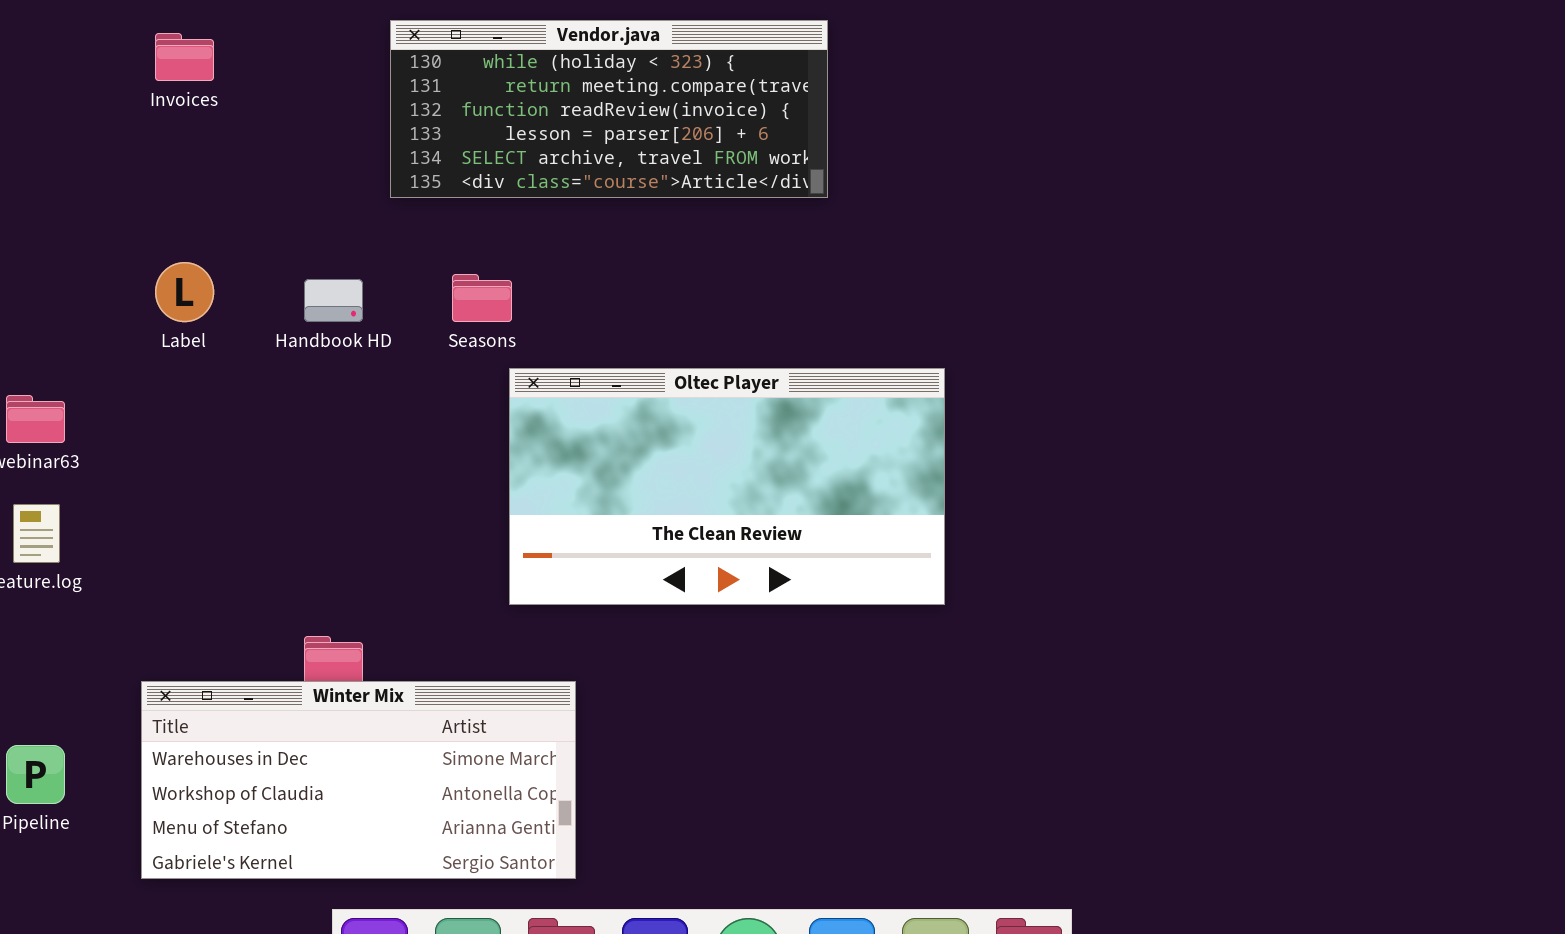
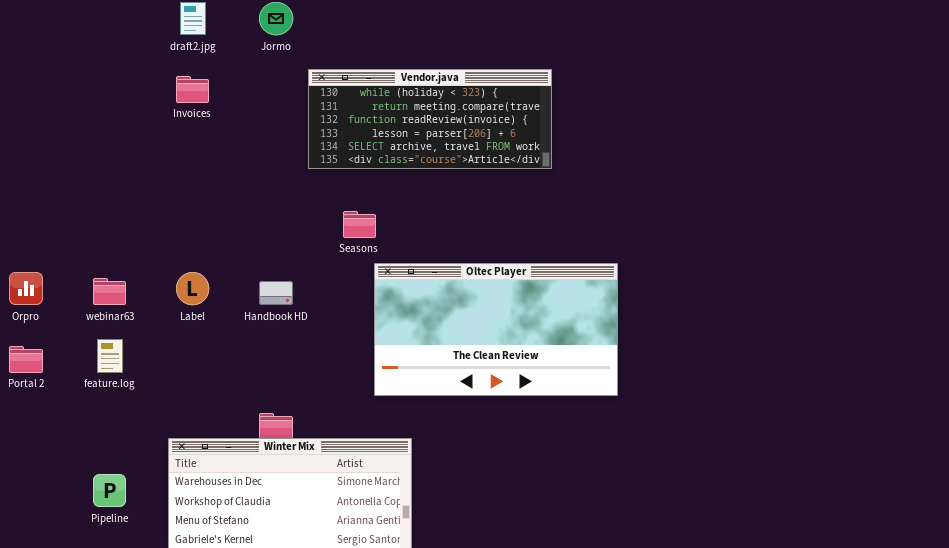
Label: [155,262,214,322] -> [176,272,209,305], moved
Handbook HD: [304,279,363,322] -> [259,281,293,305], moved

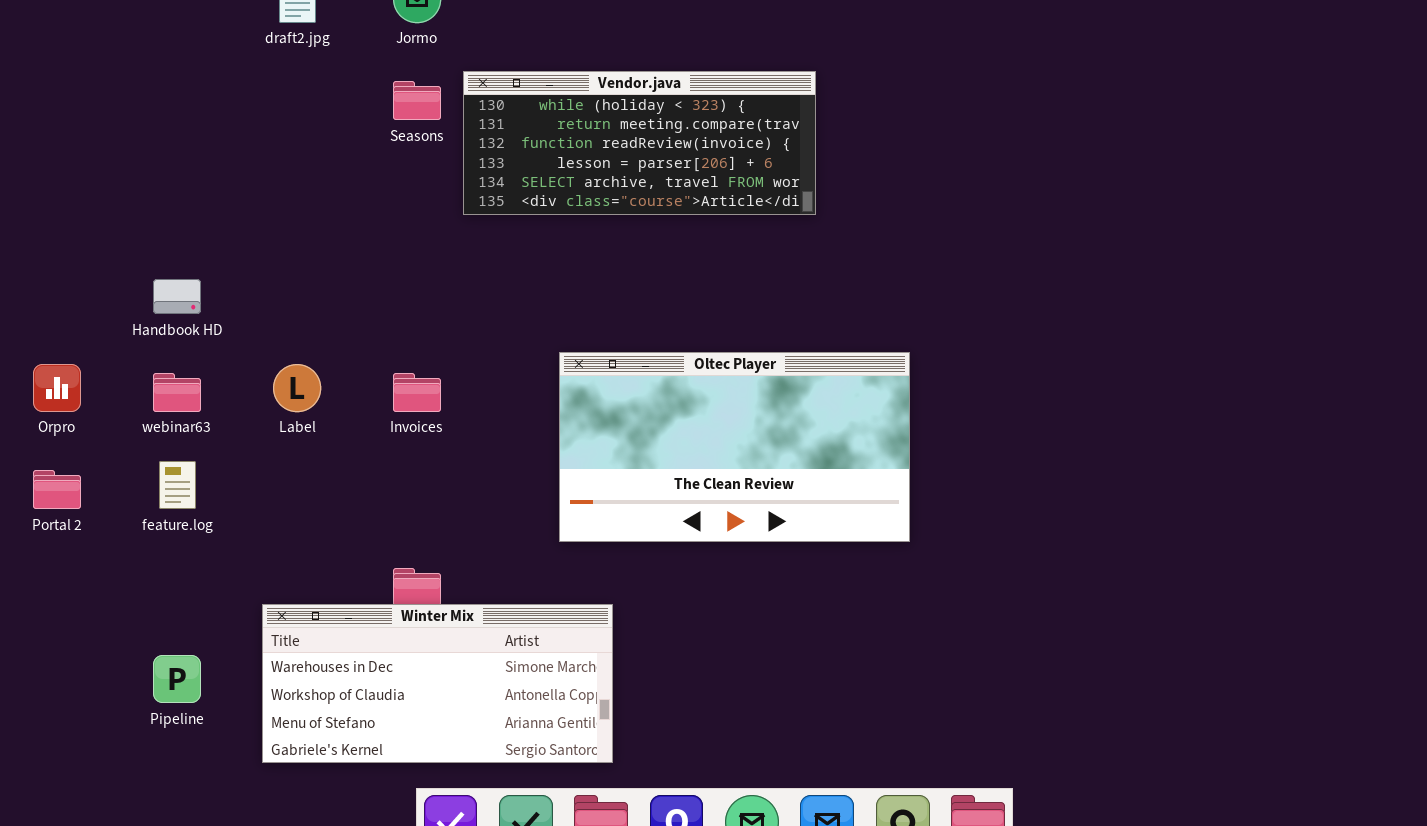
Invoices: [176,76,209,103] -> [393,373,441,412], moved
Seasons: [343,211,376,238] -> [393,81,441,120], moved
Handbook HD: [259,281,293,305] -> [153,279,201,314], moved

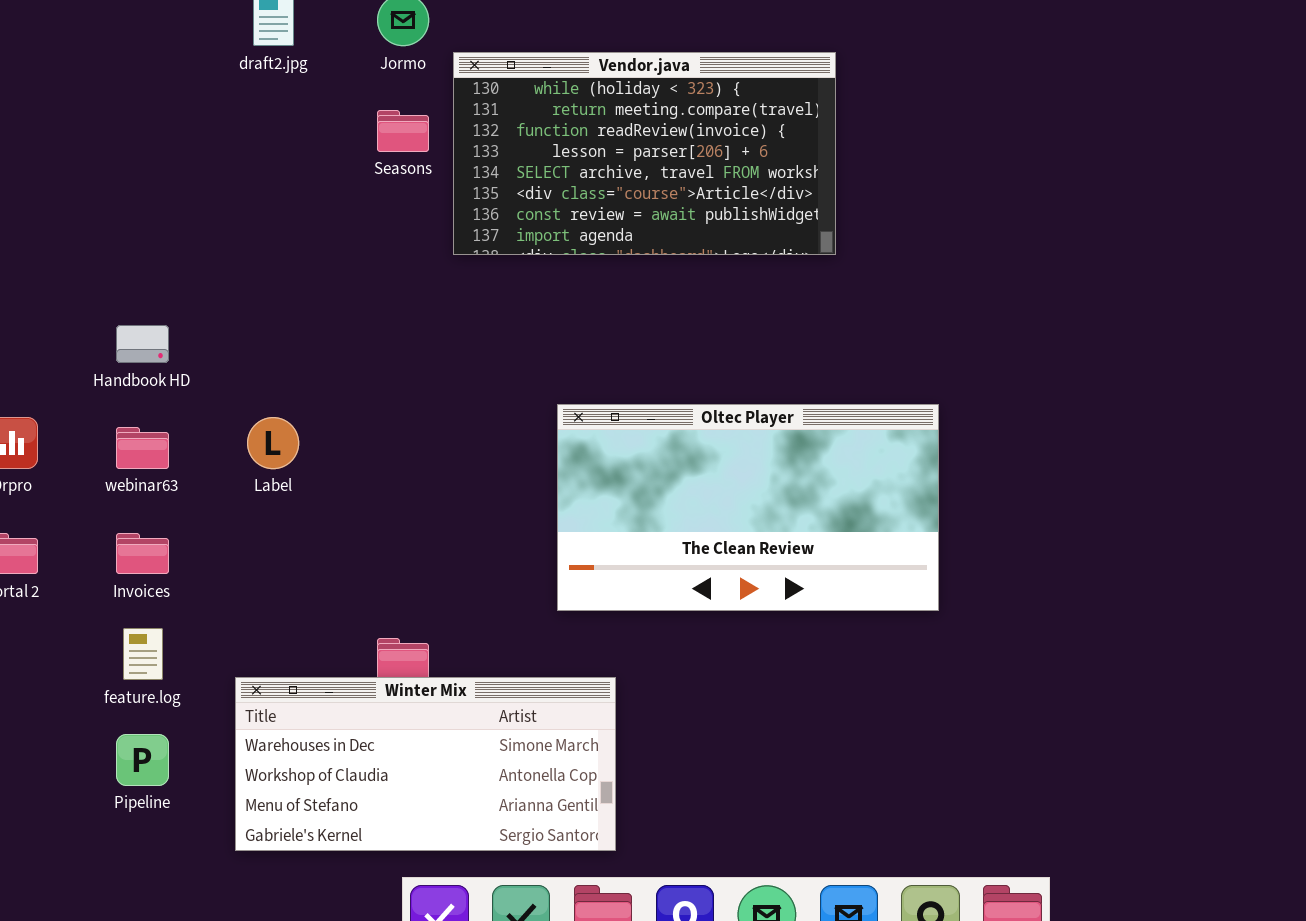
Vendor.java: [463,71,816,215] -> [453,52,836,255], resized
Invoices: [393,373,441,412] -> [116,533,169,574], moved
feature.log: [159,461,196,509] -> [123,628,163,680], moved

